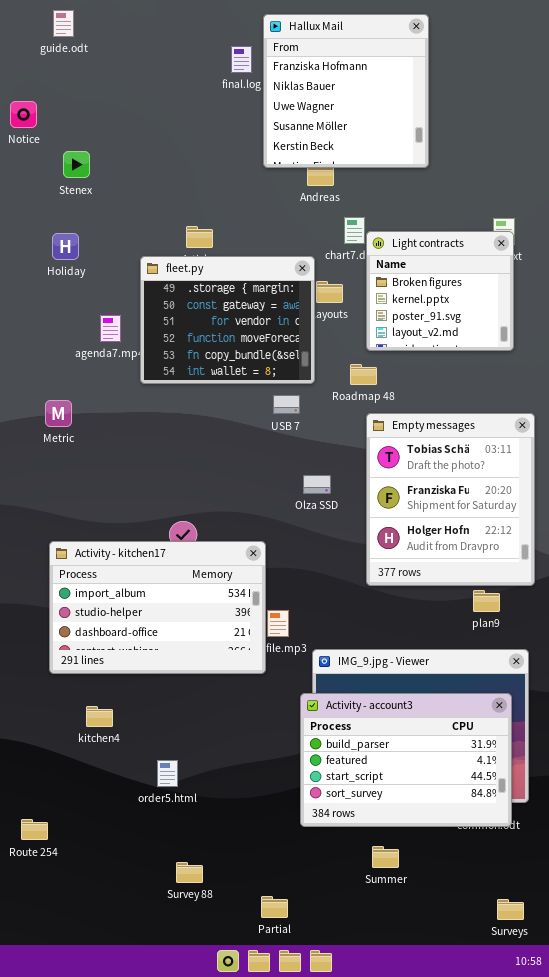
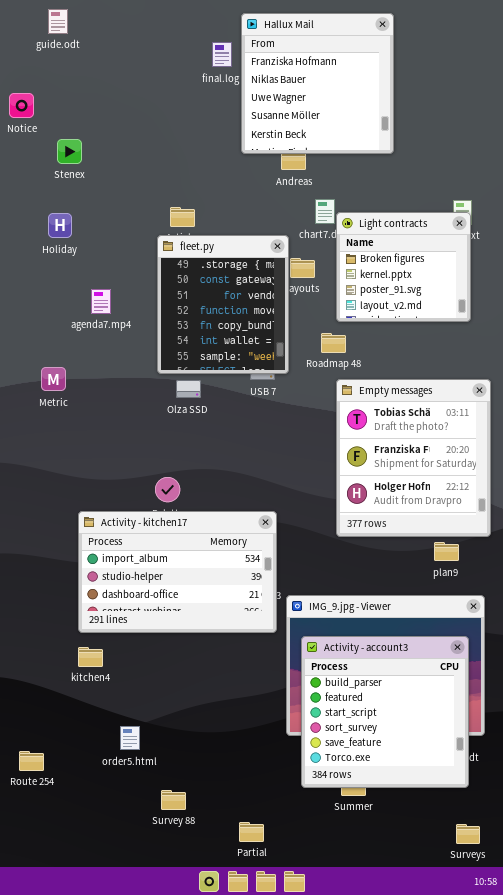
fleet.py: [140,256,315,384] -> [157,235,289,374], resized
Olza SSD: [303,475,331,494] -> [176,380,201,398], moved
Activity - kitchen17: [49,541,266,674] -> [78,511,277,633], moved
Activity - account3: [300,693,512,827] -> [301,636,469,788], resized
order5.html: [157,760,178,787] -> [120,726,140,750], moved

